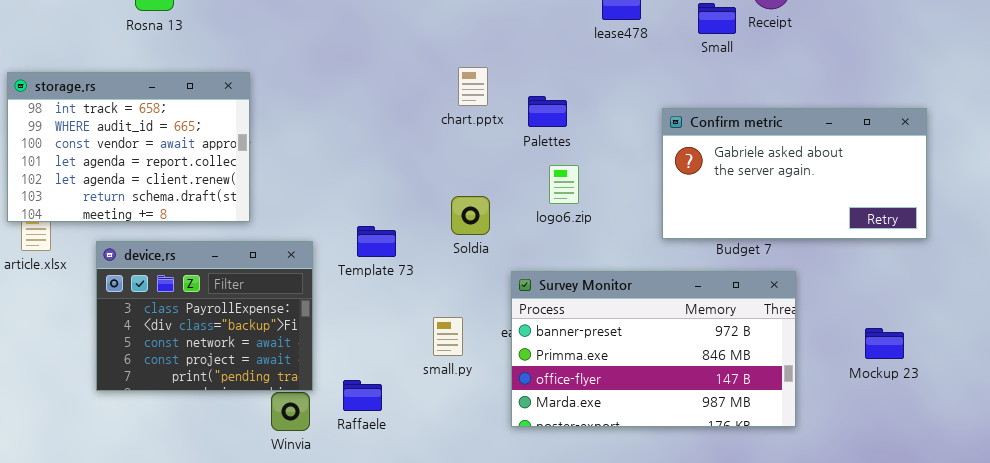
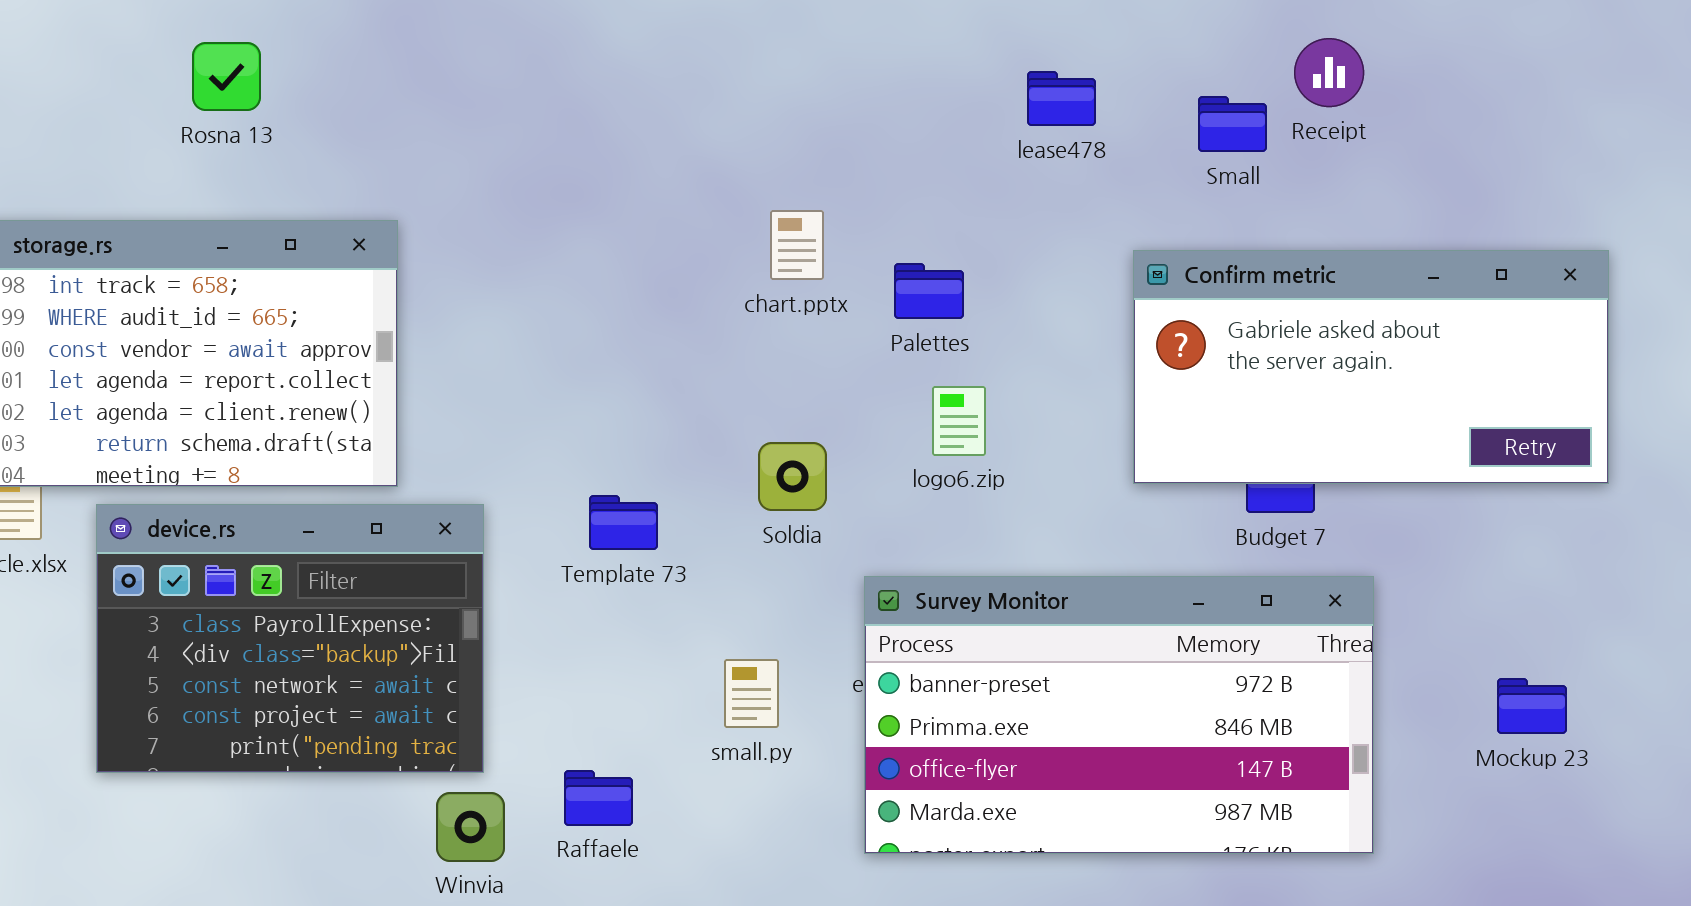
Confirm metric: [662,108,927,239] -> [1133,250,1609,484], moved
device.rs: [96,241,313,391] -> [96,504,484,773], moved

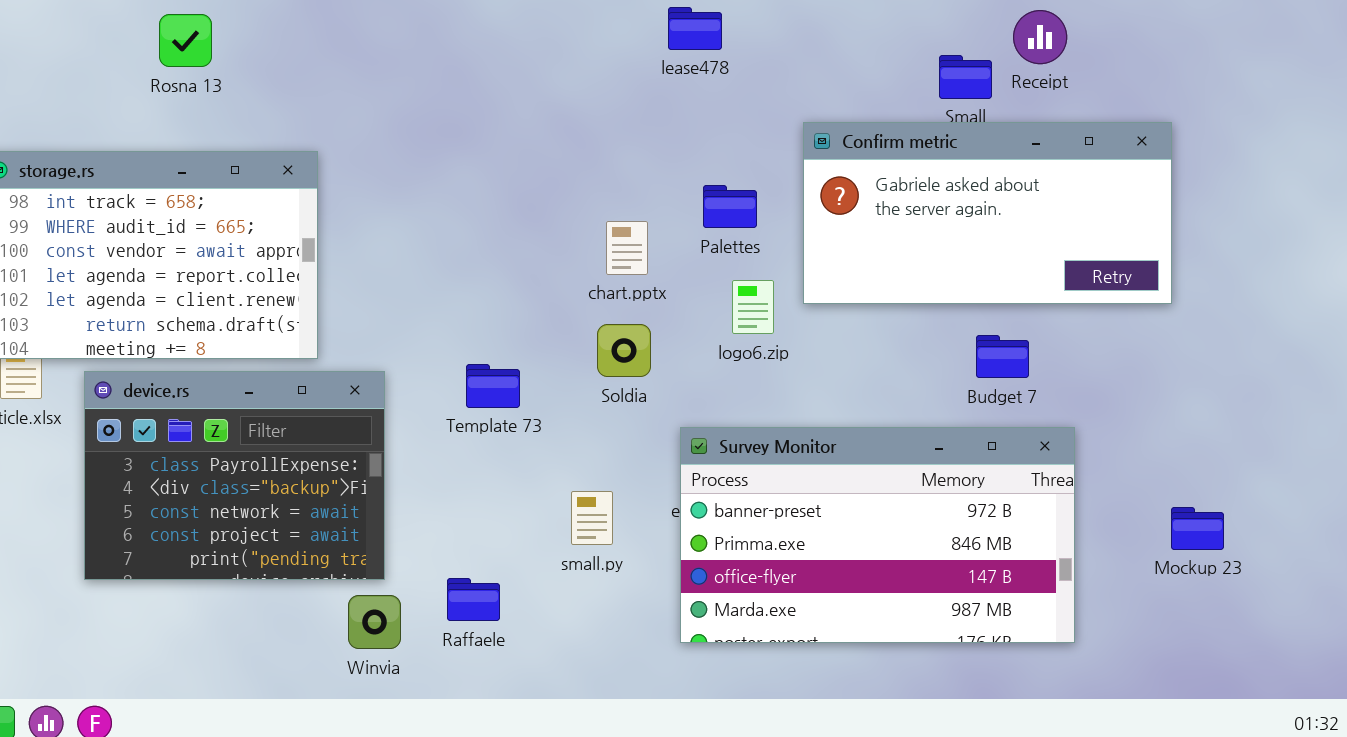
lease478: [1027,71,1096,126] -> [668,7,722,50], moved
chart.pptx: [770,210,824,280] -> [606,221,648,275], moved
Confirm metric: [1133,250,1609,484] -> [803,122,1172,304], moved

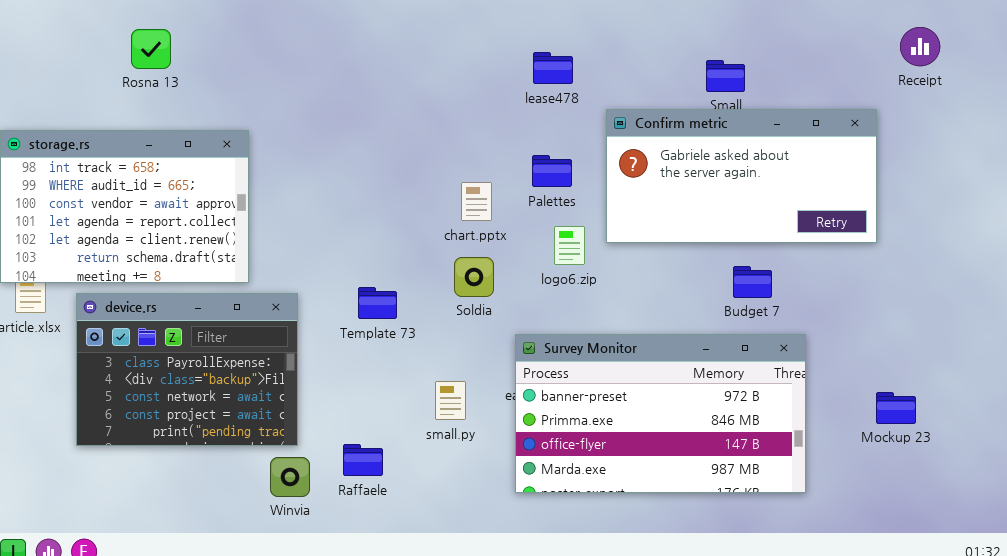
lease478: [668,7,722,50] -> [533,52,573,84], moved
Receipt: [1013,10,1067,64] -> [900,27,940,66], moved

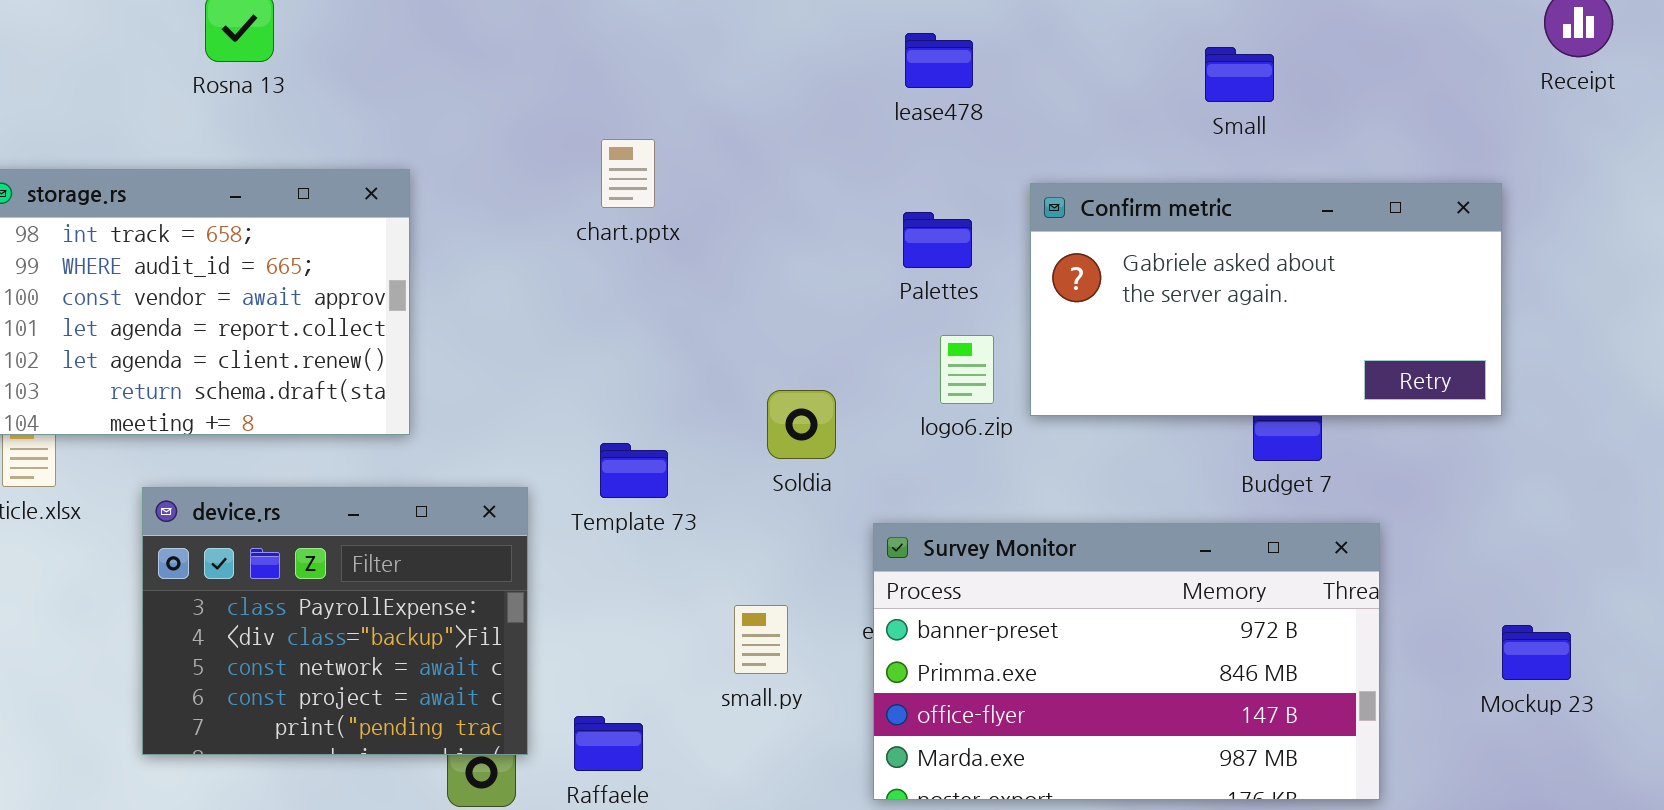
Confirm metric: [606,109,877,243] -> [1030,183,1502,416], moved
chart.pptx: [461,182,492,221] -> [601,139,655,208], moved
device.rs: [76,293,298,446] -> [142,487,528,755], moved

